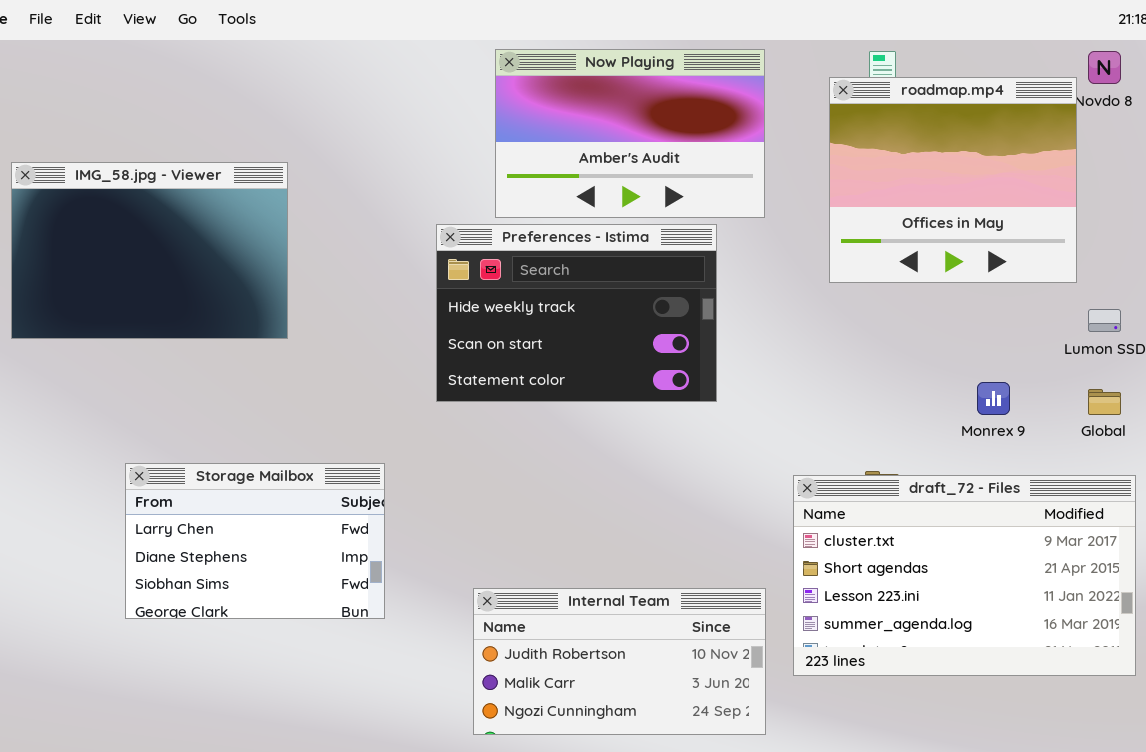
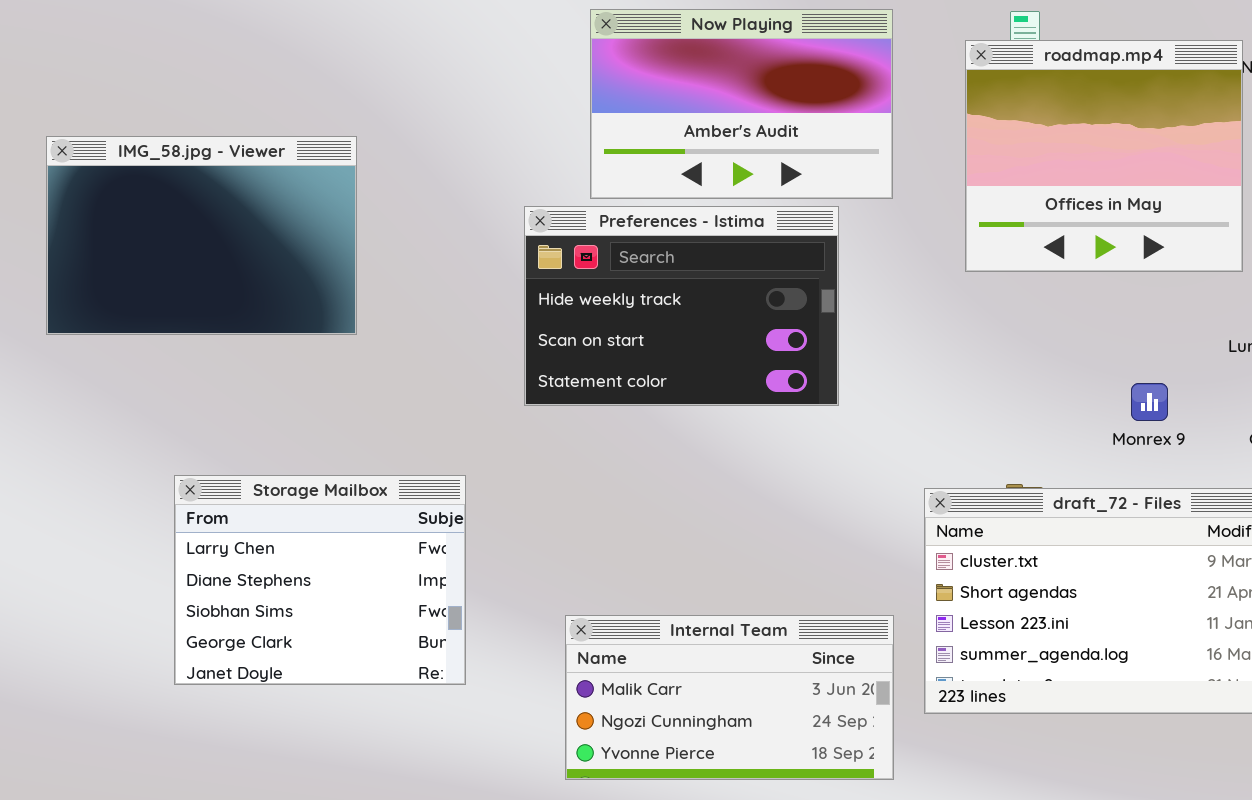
Storage Mailbox: [125,463,385,619] -> [174,475,466,685], resized
Internal Team: [473,588,766,735] -> [565,615,894,780], scrolled down 1 row

